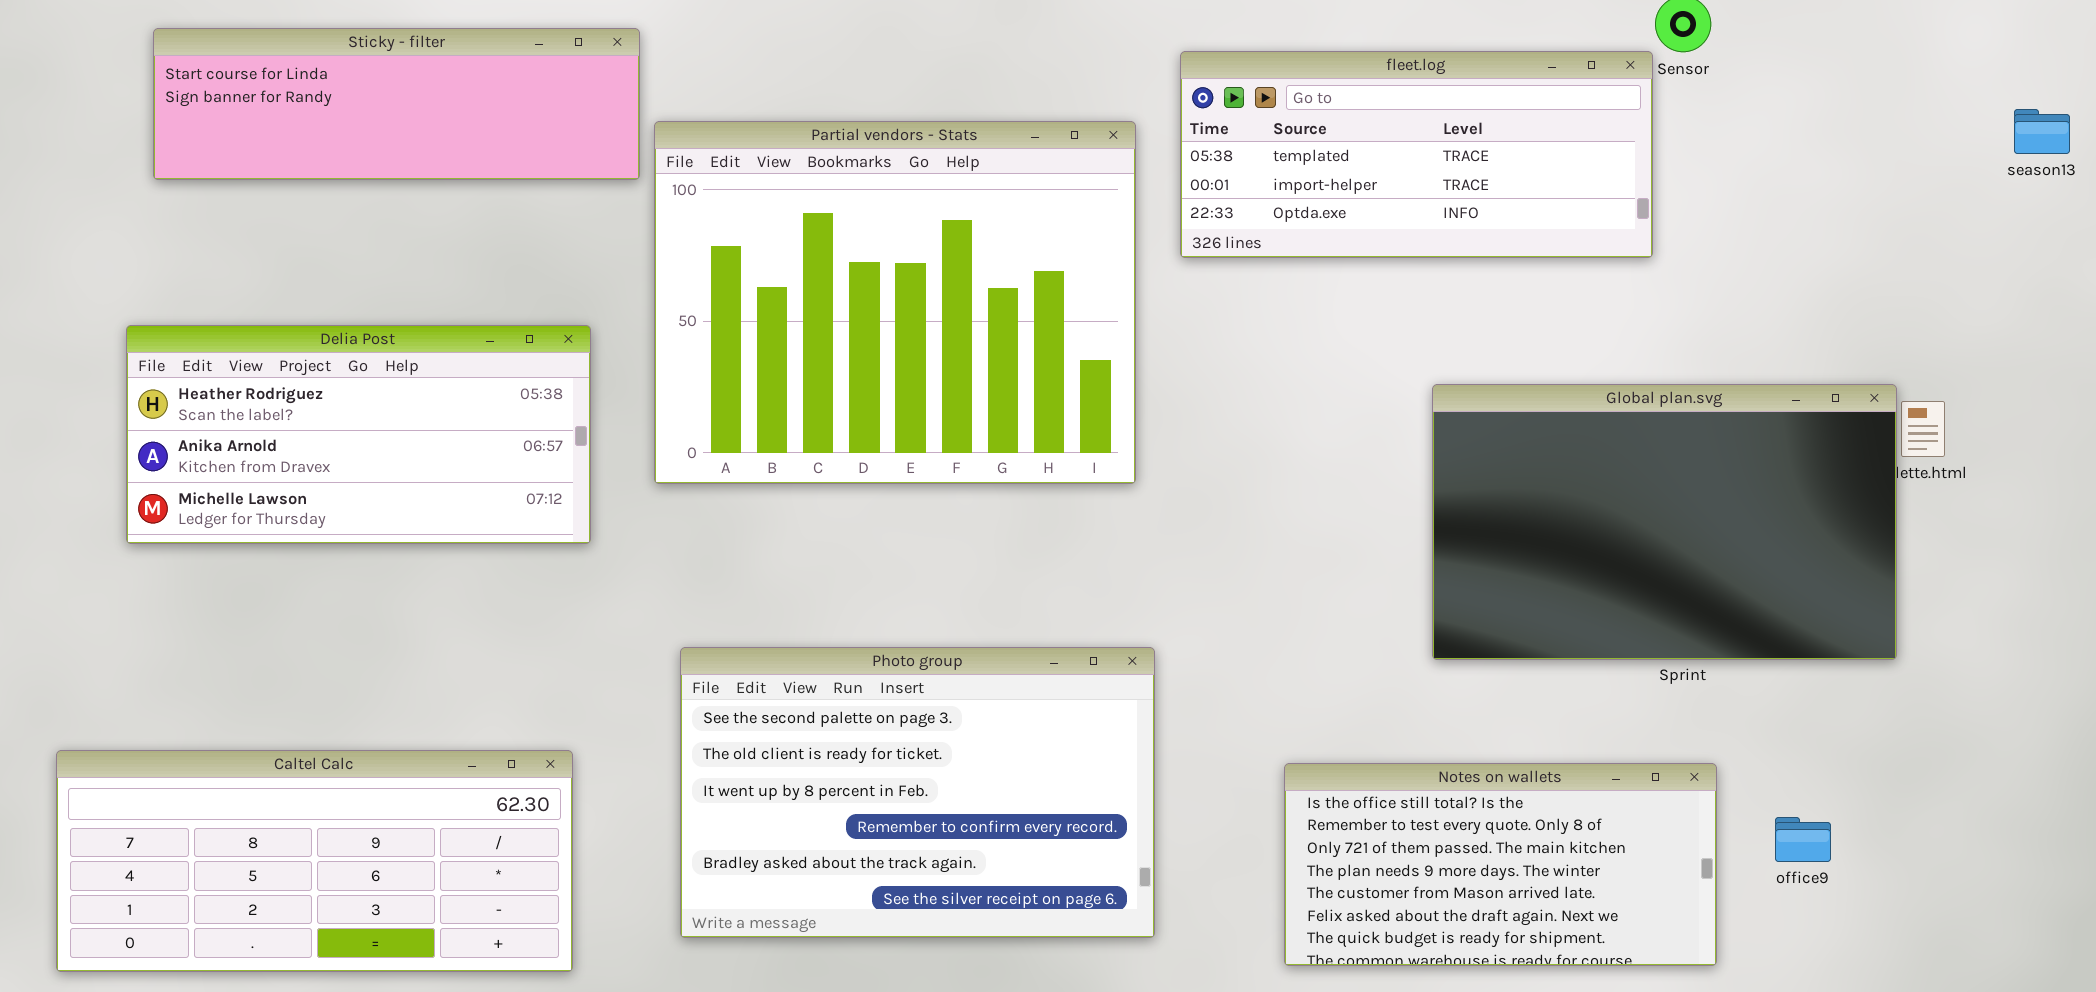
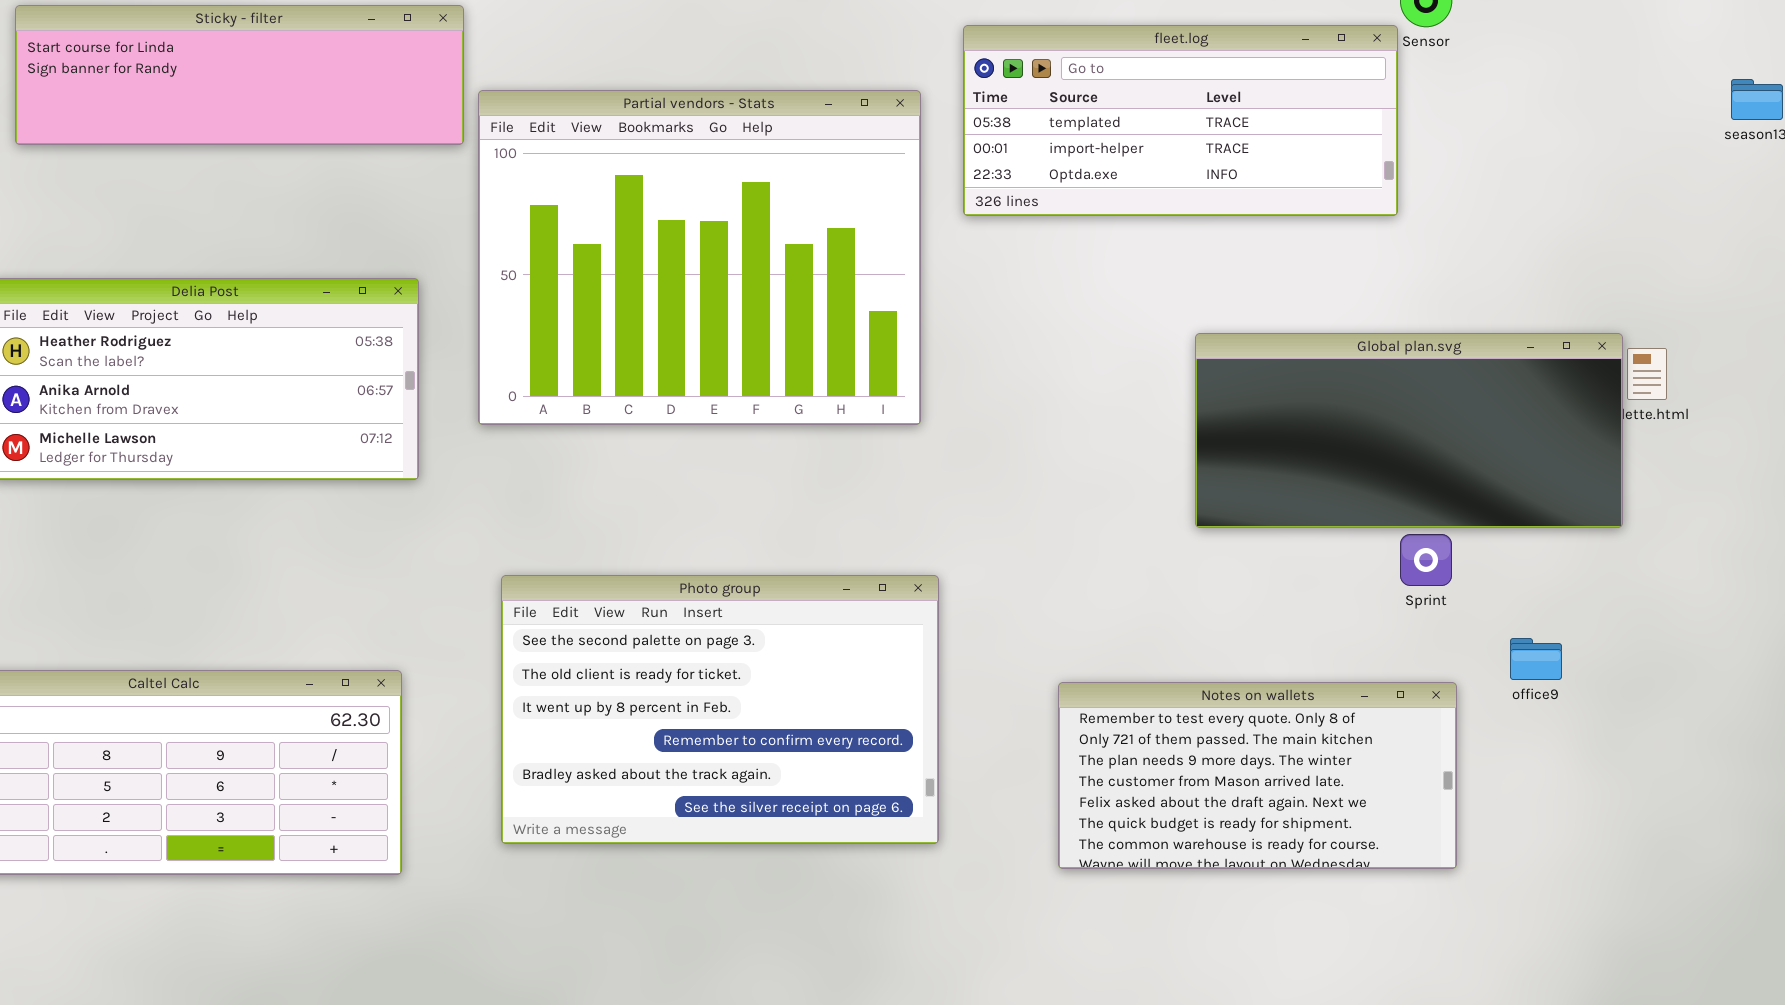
Global plan.svg: [1432,384,1897,660] -> [1195,333,1623,528], resized
Notes on wallets: [1284,763,1717,966] -> [1058,682,1457,869], scrolled down 1 row
office9: [1775,817,1831,862] -> [1510,638,1562,680], moved

